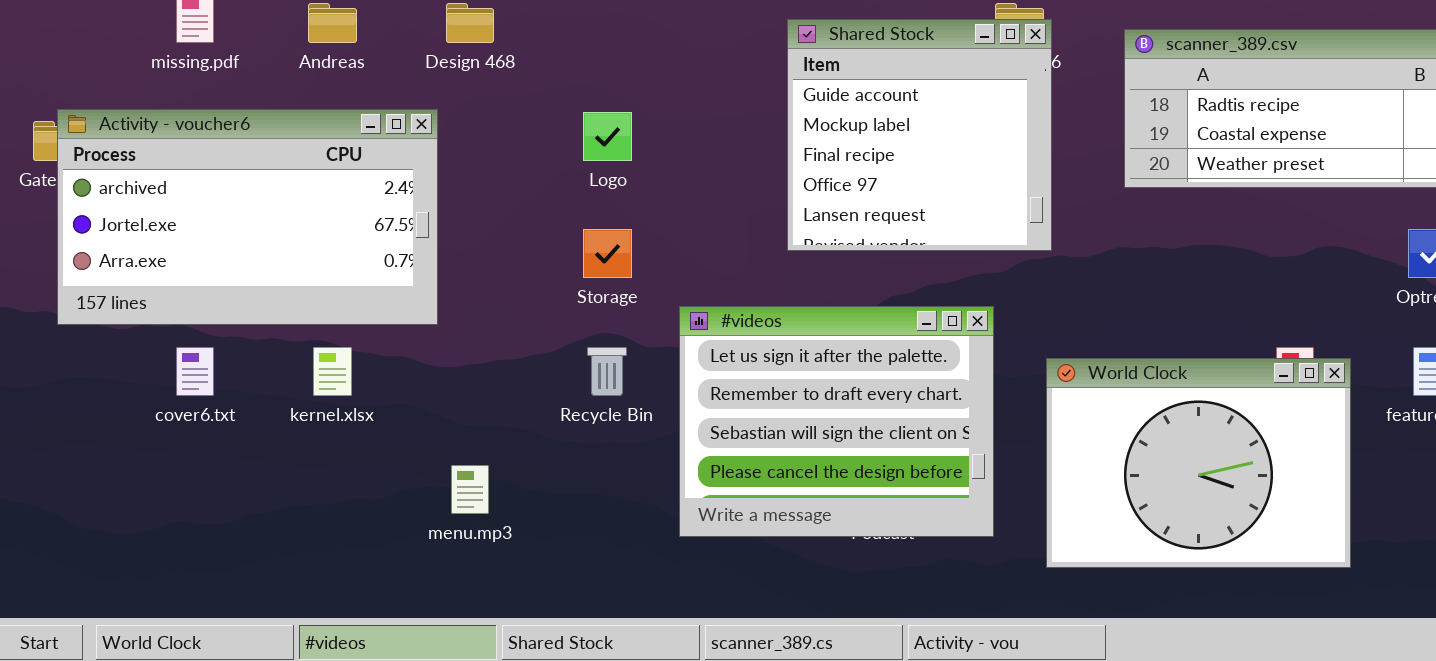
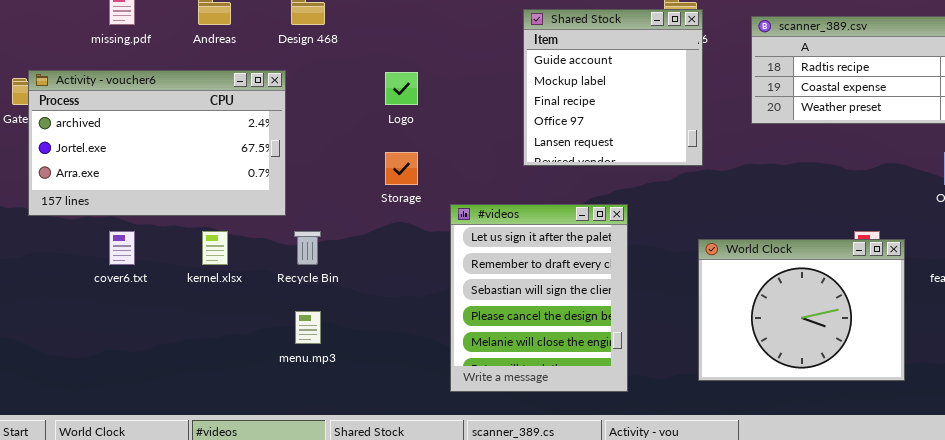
#videos: [679,306,994,537] -> [450,204,628,392], resized
Recycle Bin: [587,347,627,396] -> [294,231,321,265], moved

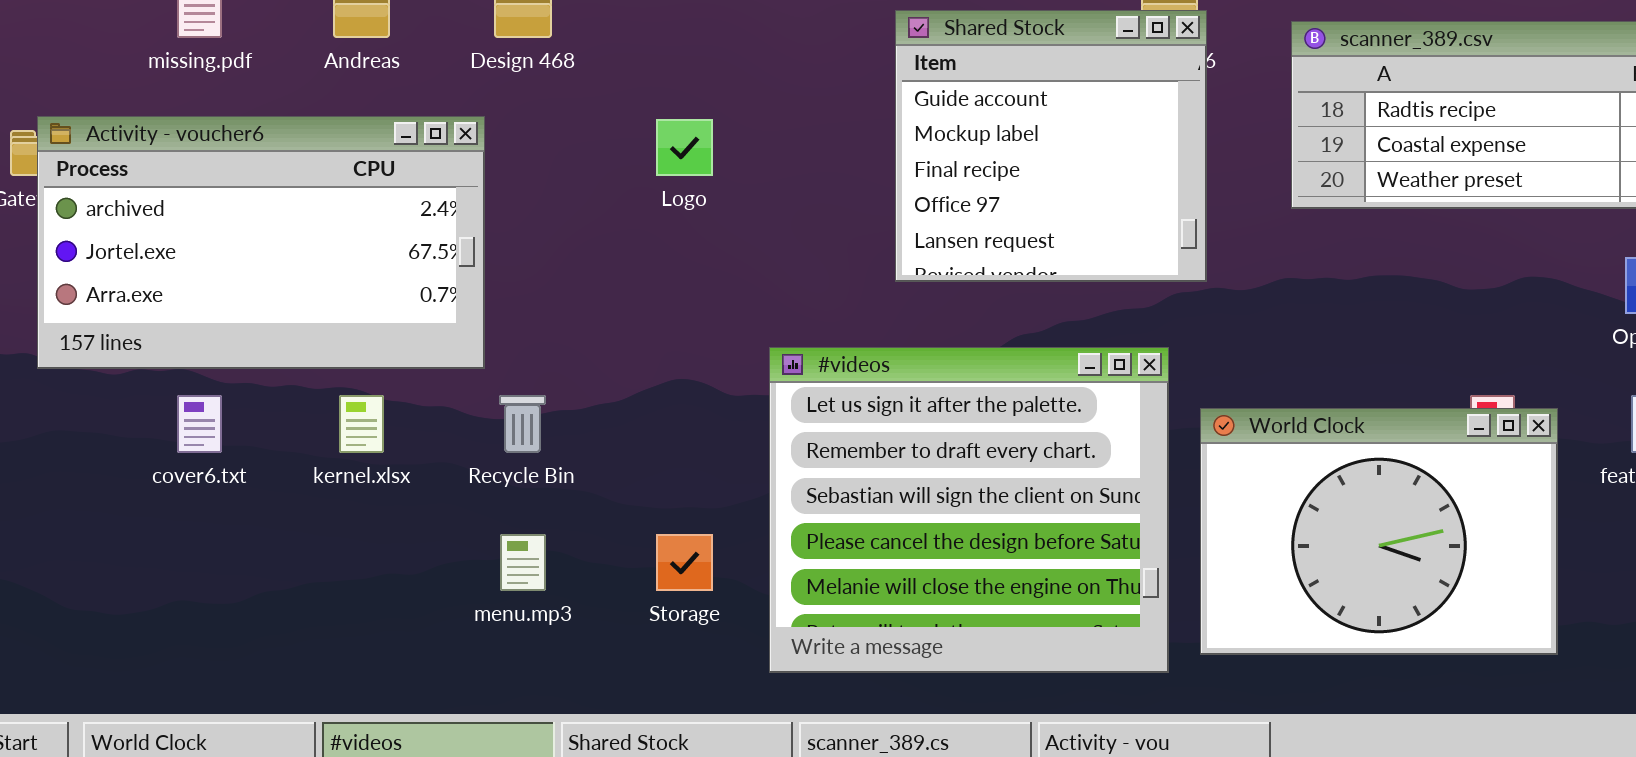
Storage: [385,152,418,185] -> [656,534,713,591], moved
#videos: [450,204,628,392] -> [769,347,1169,673], resized

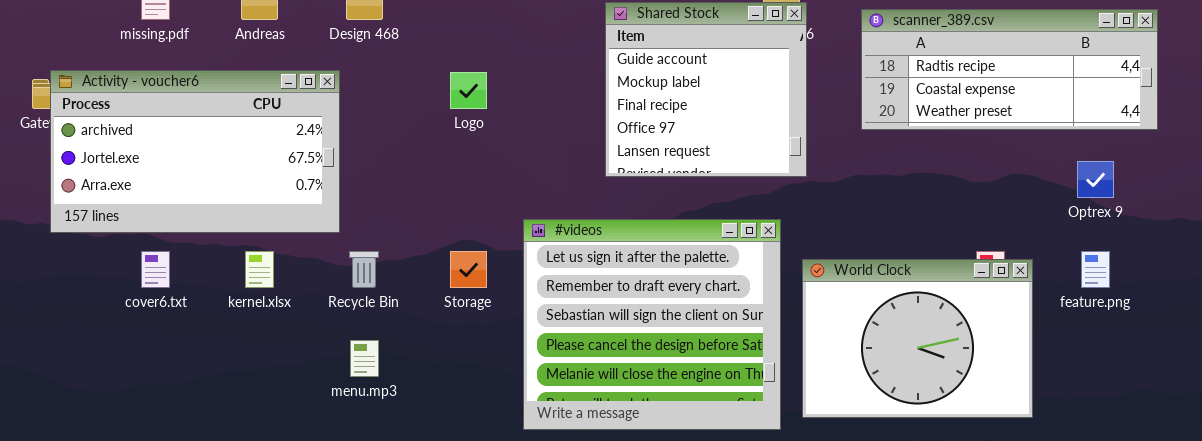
Storage: [656,534,713,591] -> [450,251,487,288], moved

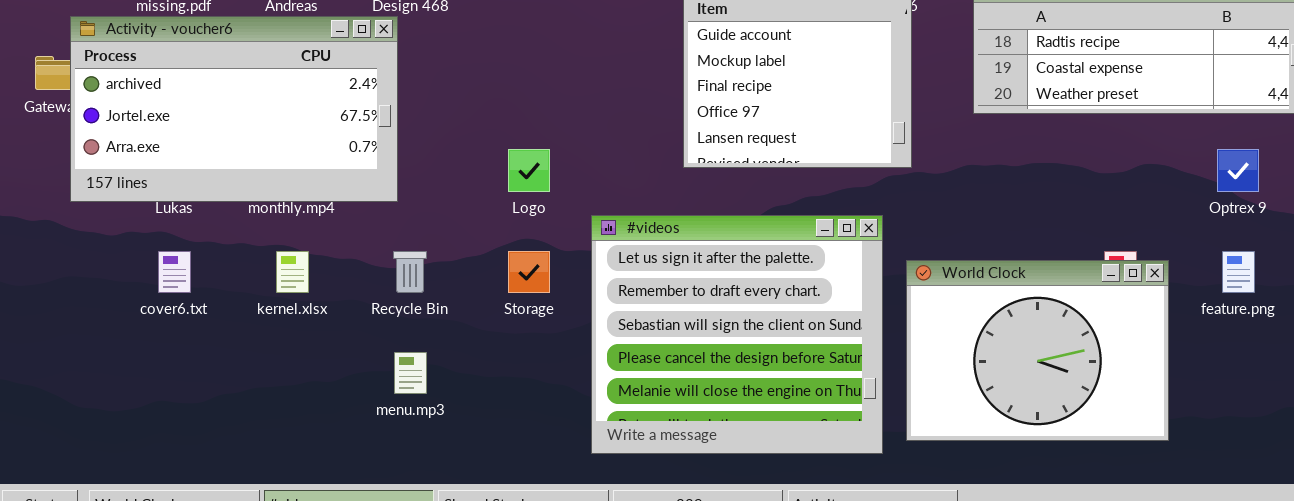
Activity - voucher6: [50,70,340,233] -> [70,16,398,202], moved
Logo: [450,72,487,109] -> [508,149,550,192], moved

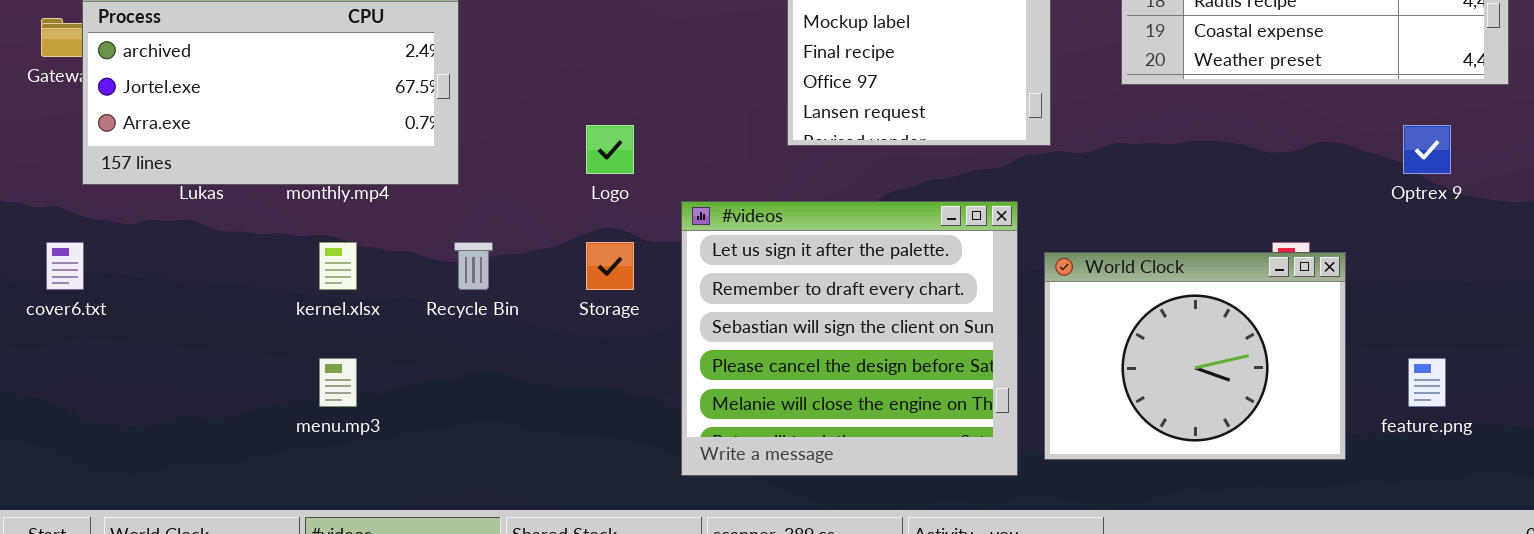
cover6.txt: [158,251,191,293] -> [46,242,84,290], moved
feature.png: [1222,251,1255,293] -> [1408,358,1446,407], moved
menu.mp3: [394,352,427,394] -> [319,358,357,407], moved

